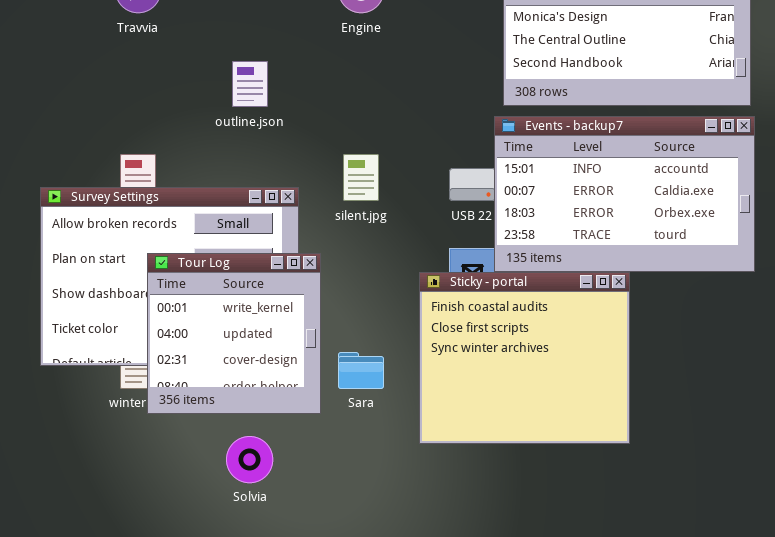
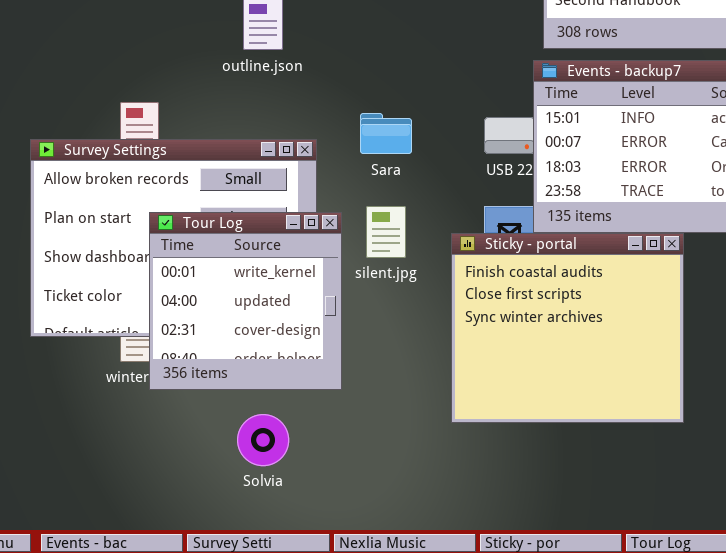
silent.jpg: [343,154,379,201] -> [366,206,406,258], moved
Sara: [338,352,384,389] -> [360,113,412,154], moved

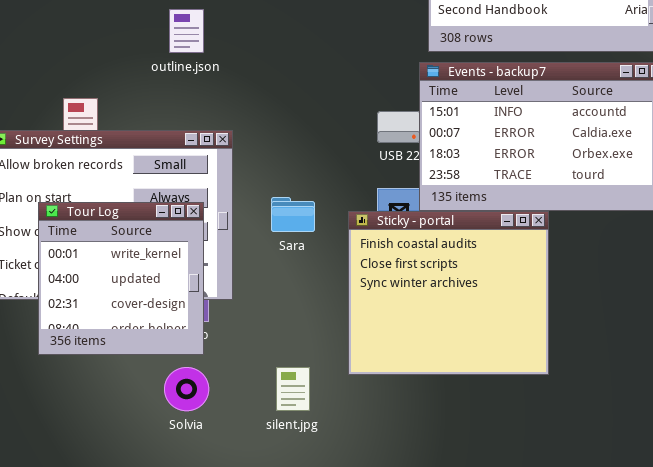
Sara: [360,113,412,154] -> [271,197,315,232], moved
silent.jpg: [366,206,406,258] -> [276,367,310,411], moved
Tour Log: [149,212,342,390] -> [38,202,204,355], moved

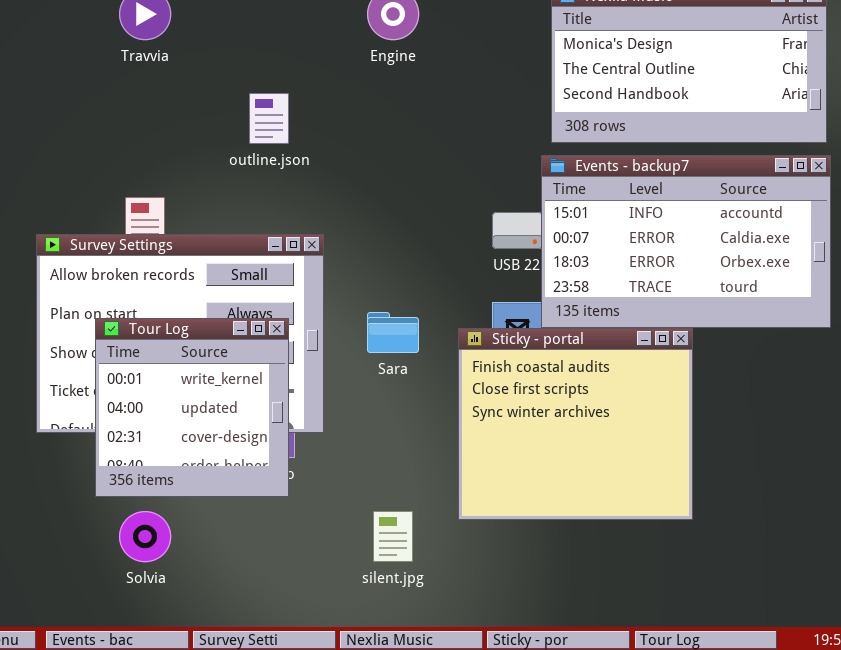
Solvia: [164,367,209,411] -> [119,511,171,562], moved

